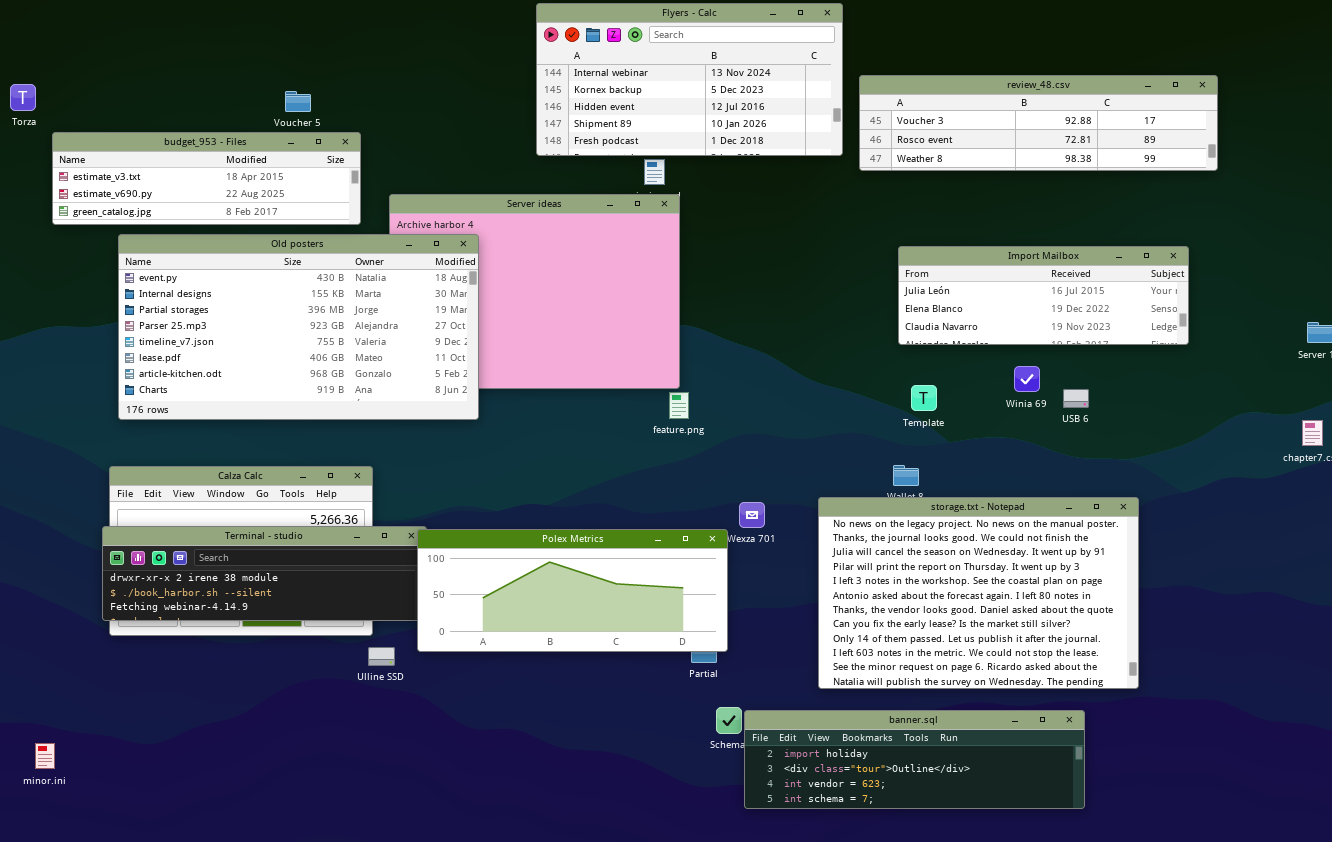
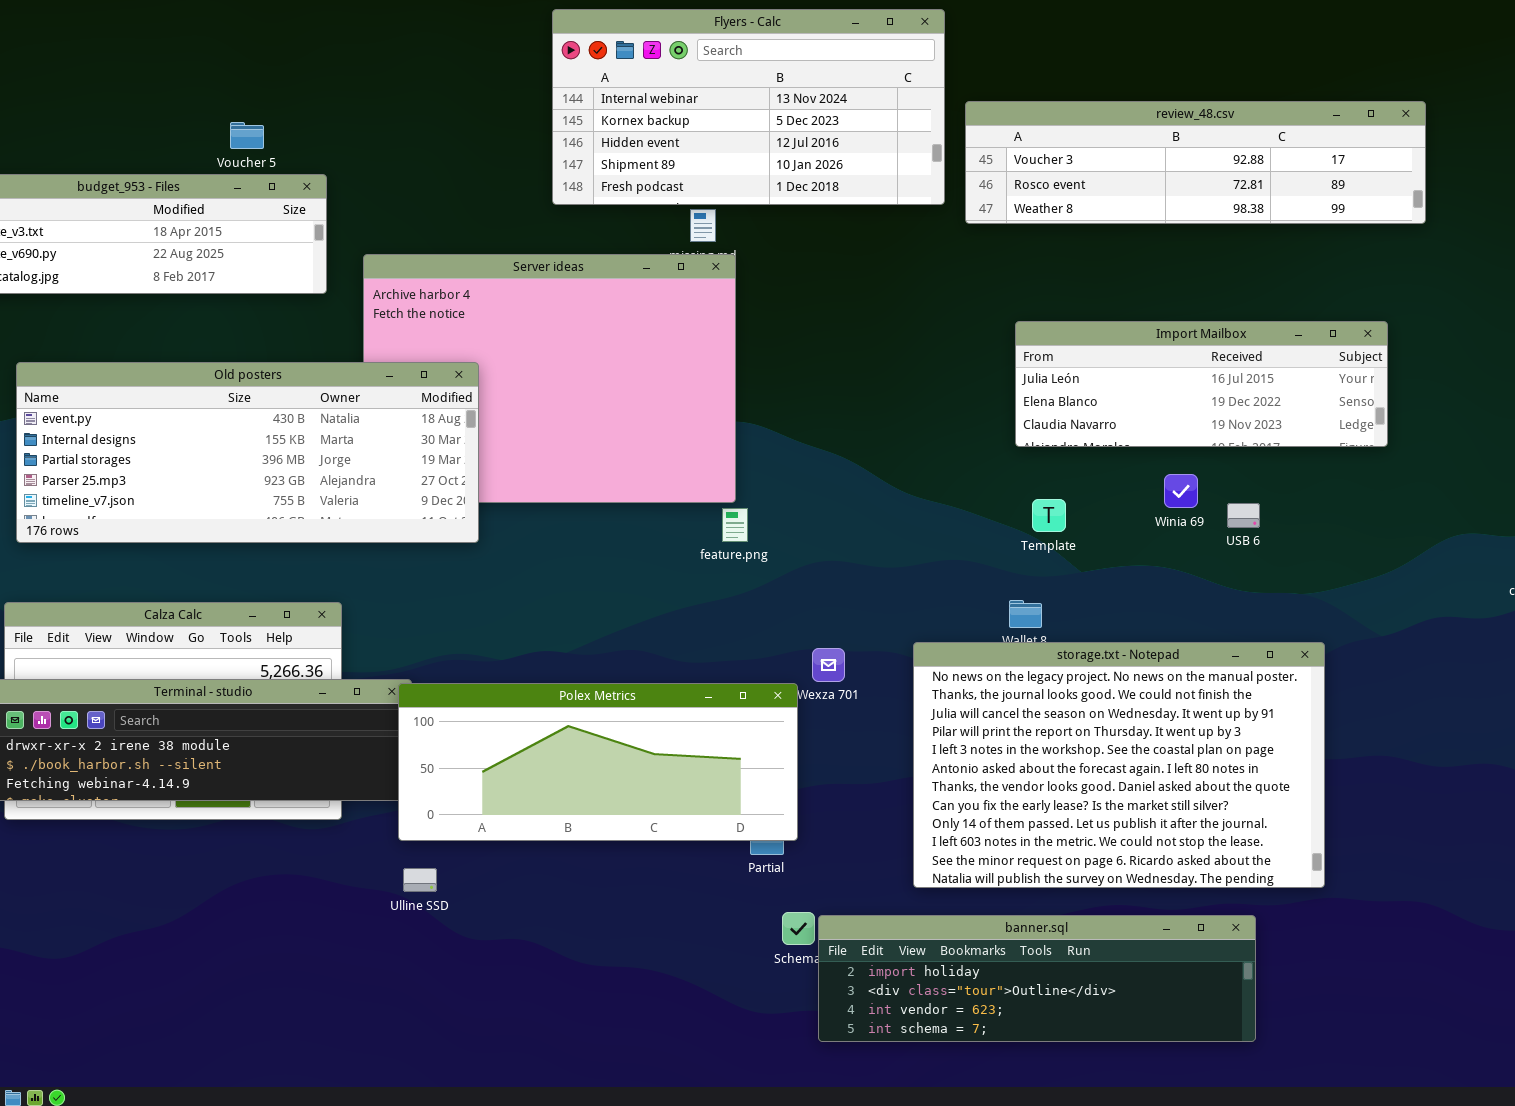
Old posters: [118,234,479,420] -> [16,362,479,543], resized
Ulline SSD: [368,647,395,666] -> [403,868,437,892], moved

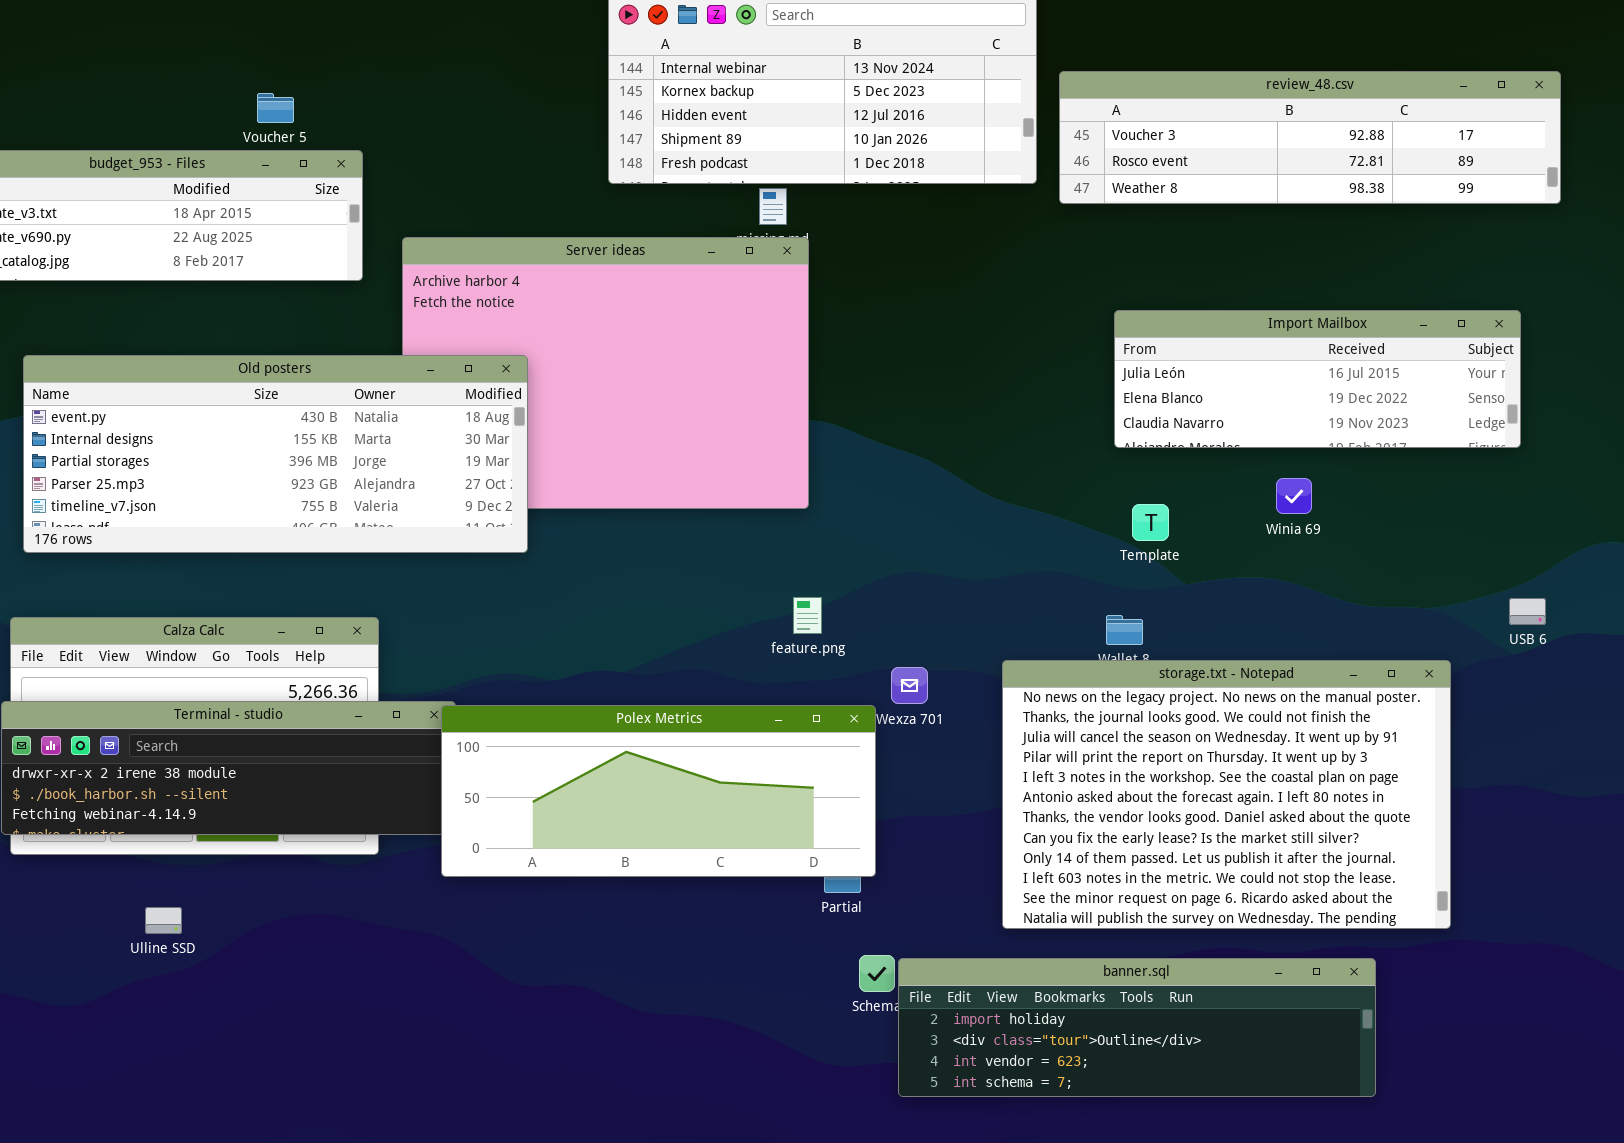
USB 6: [1227,503,1260,528] -> [1509,598,1546,625], moved
feature.png: [722,508,748,542] -> [793,597,822,634], moved
Ulline SSD: [403,868,437,892] -> [145,907,182,934], moved

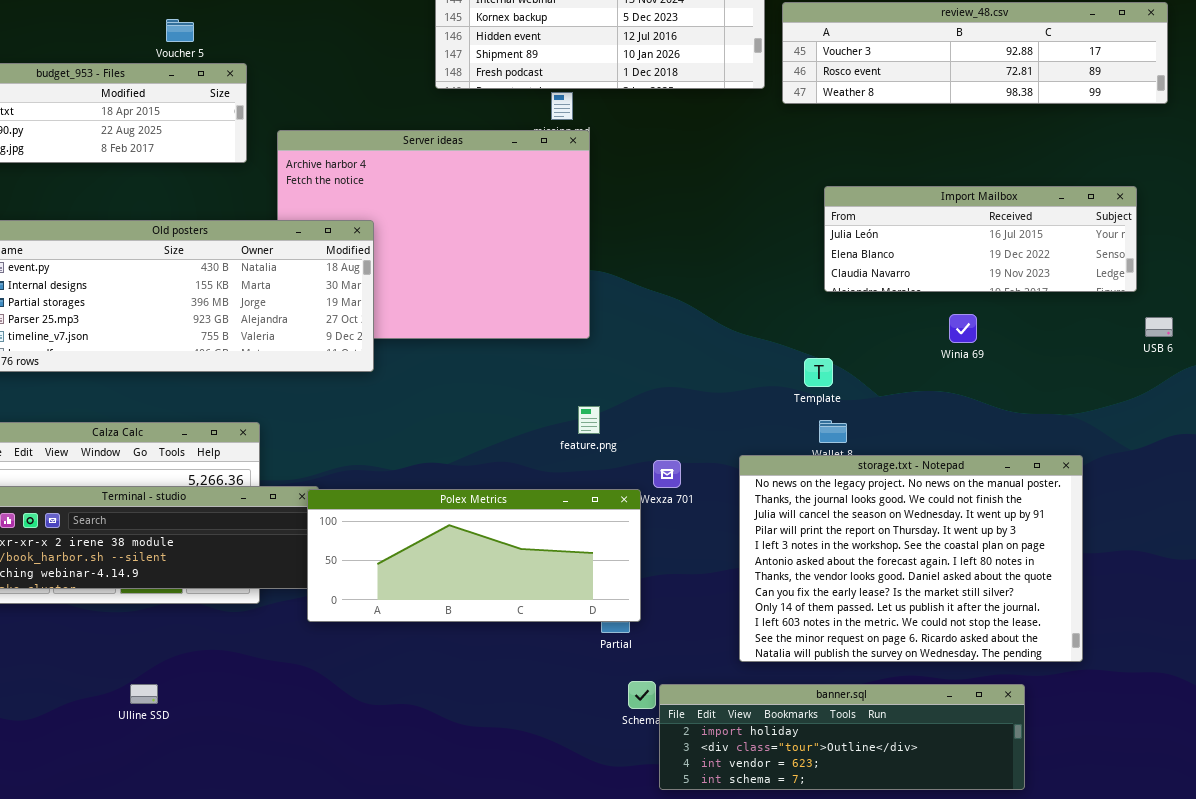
Template: [1132,504,1169,541] -> [804,358,833,387], moved
USB 6: [1509,598,1546,625] -> [1145,317,1173,337], moved
Ulline SSD: [145,907,182,934] -> [130,684,158,704], moved

